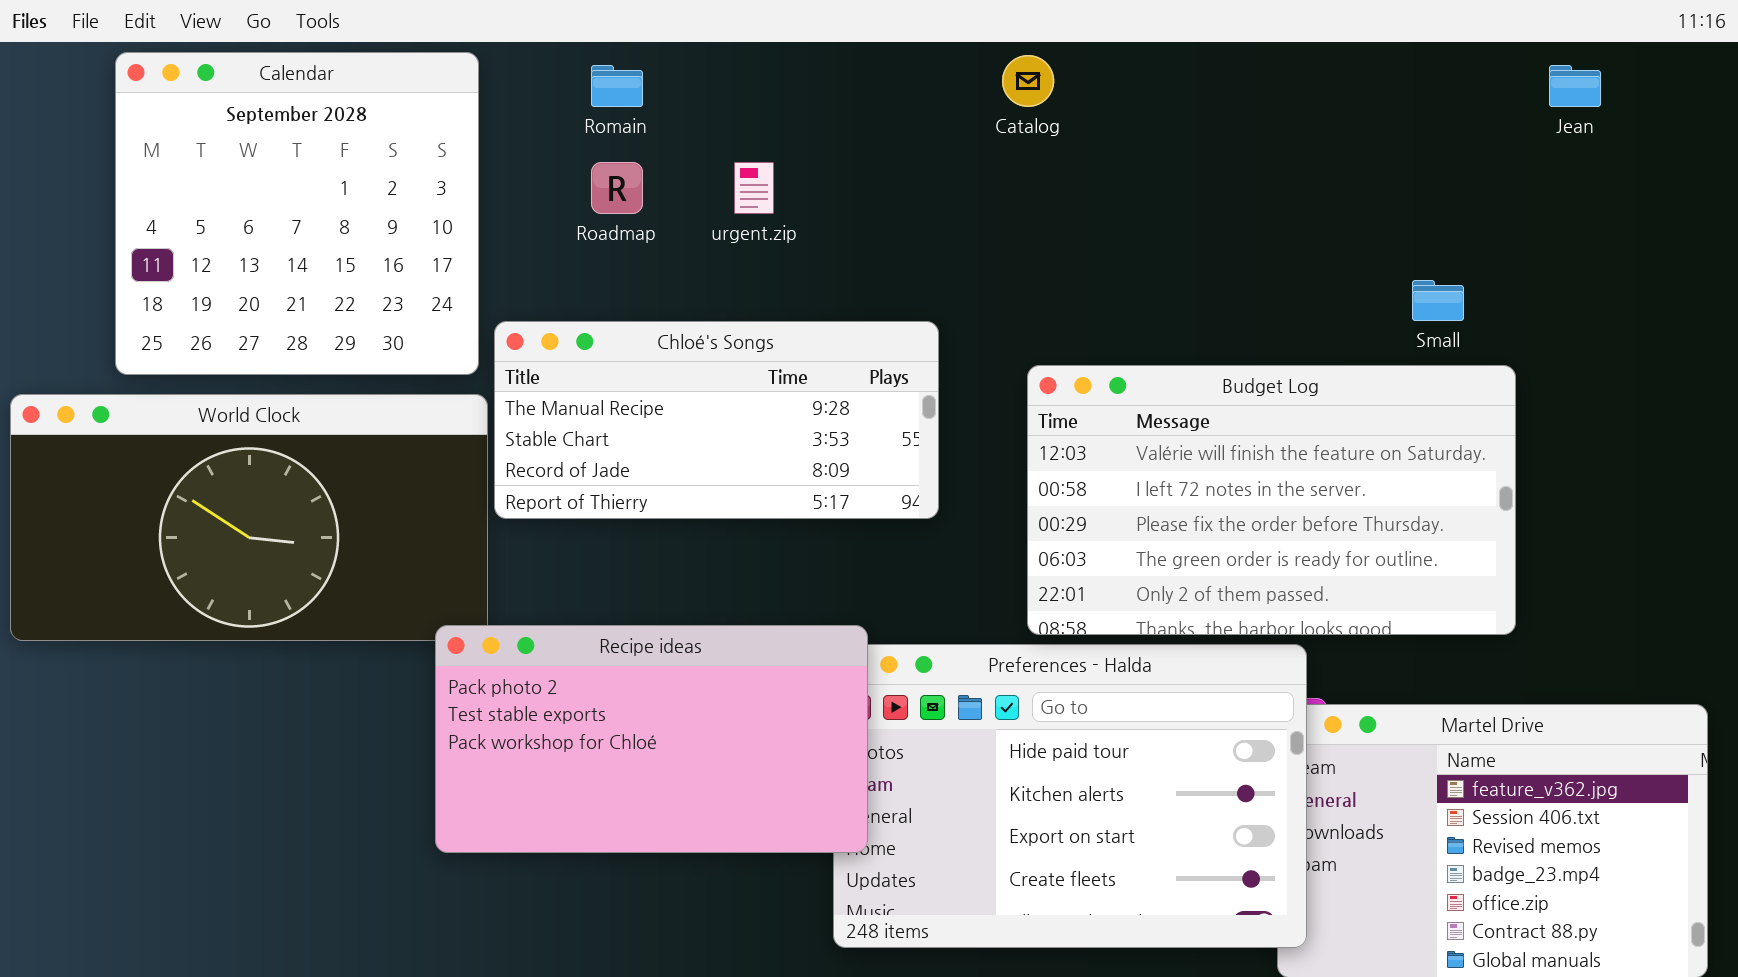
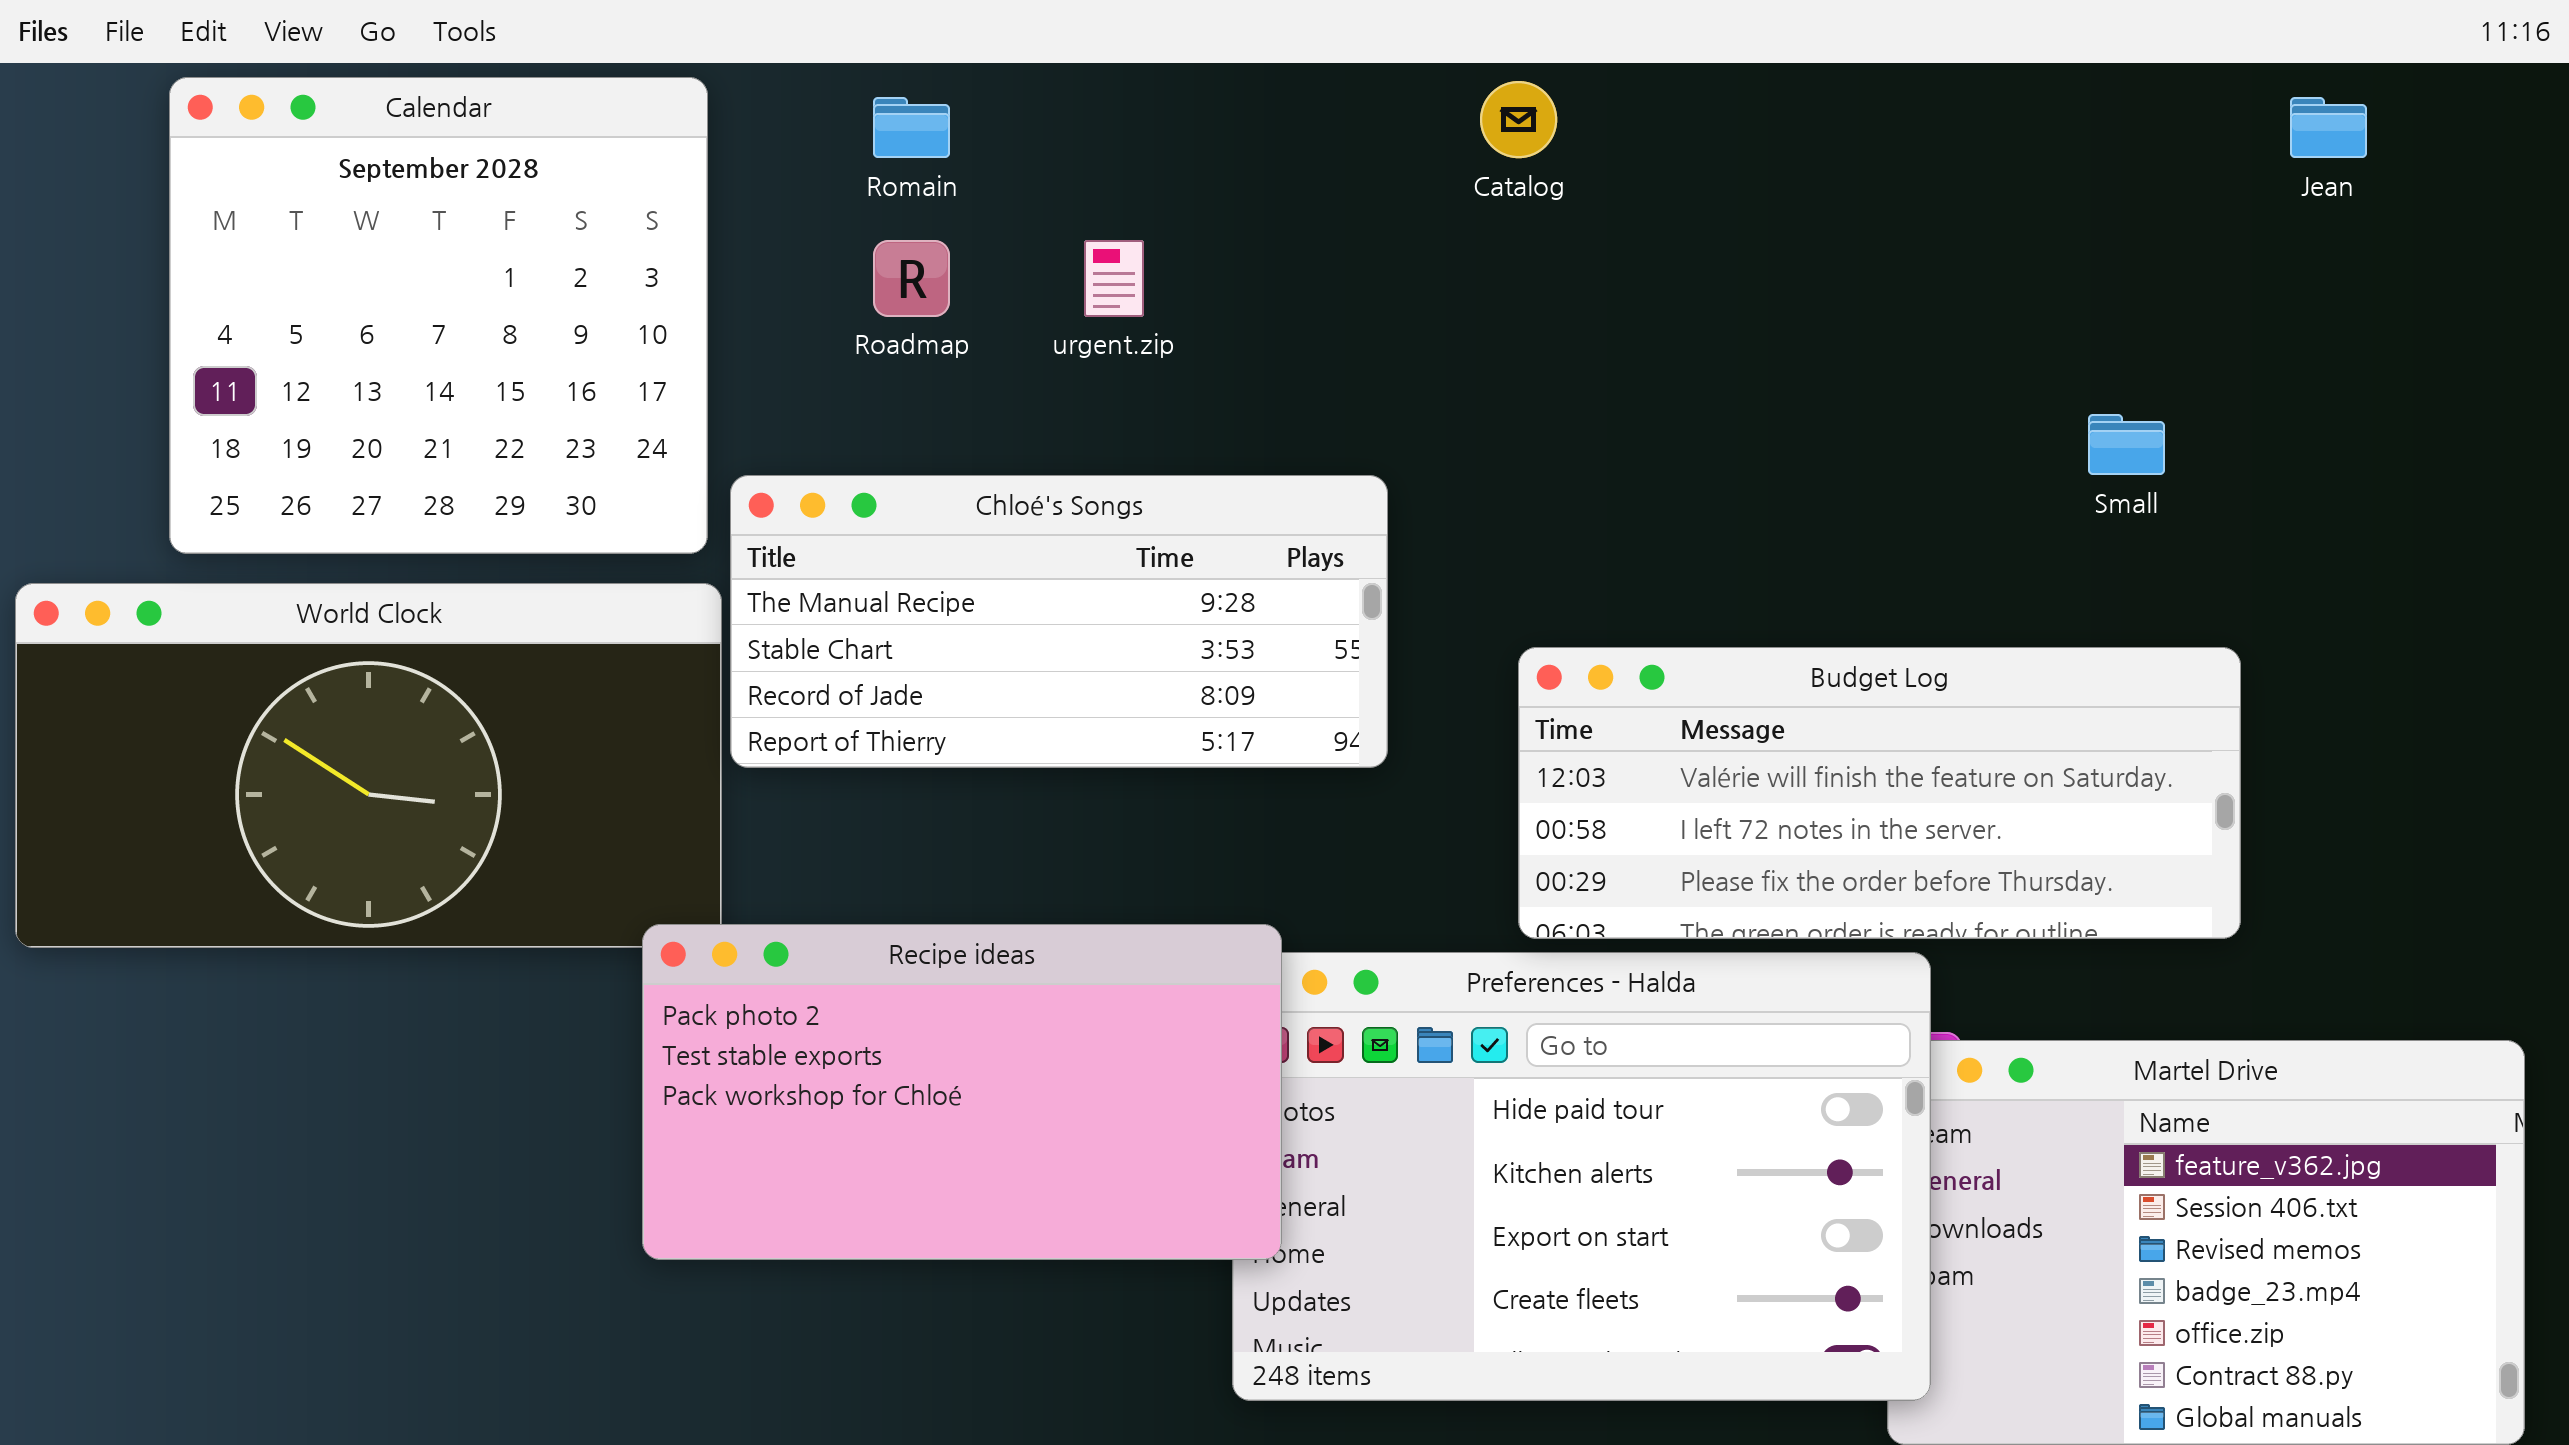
Budget Log: [1027,365,1516,635] -> [1518,647,2241,939], resized

